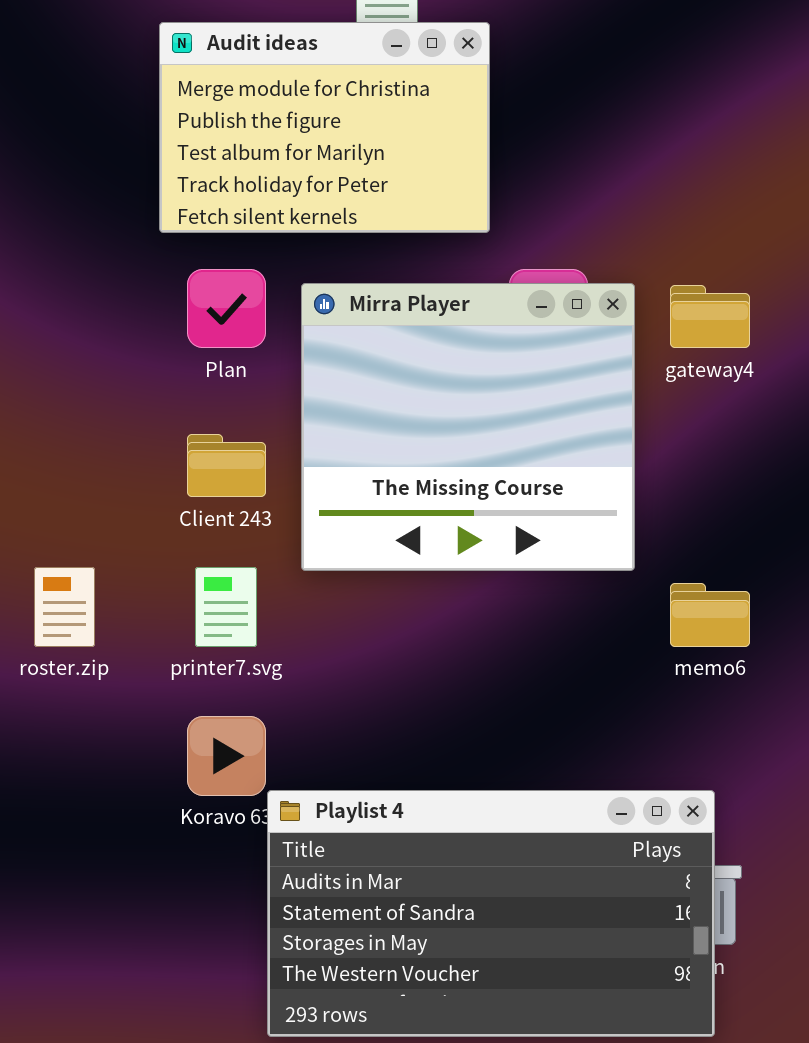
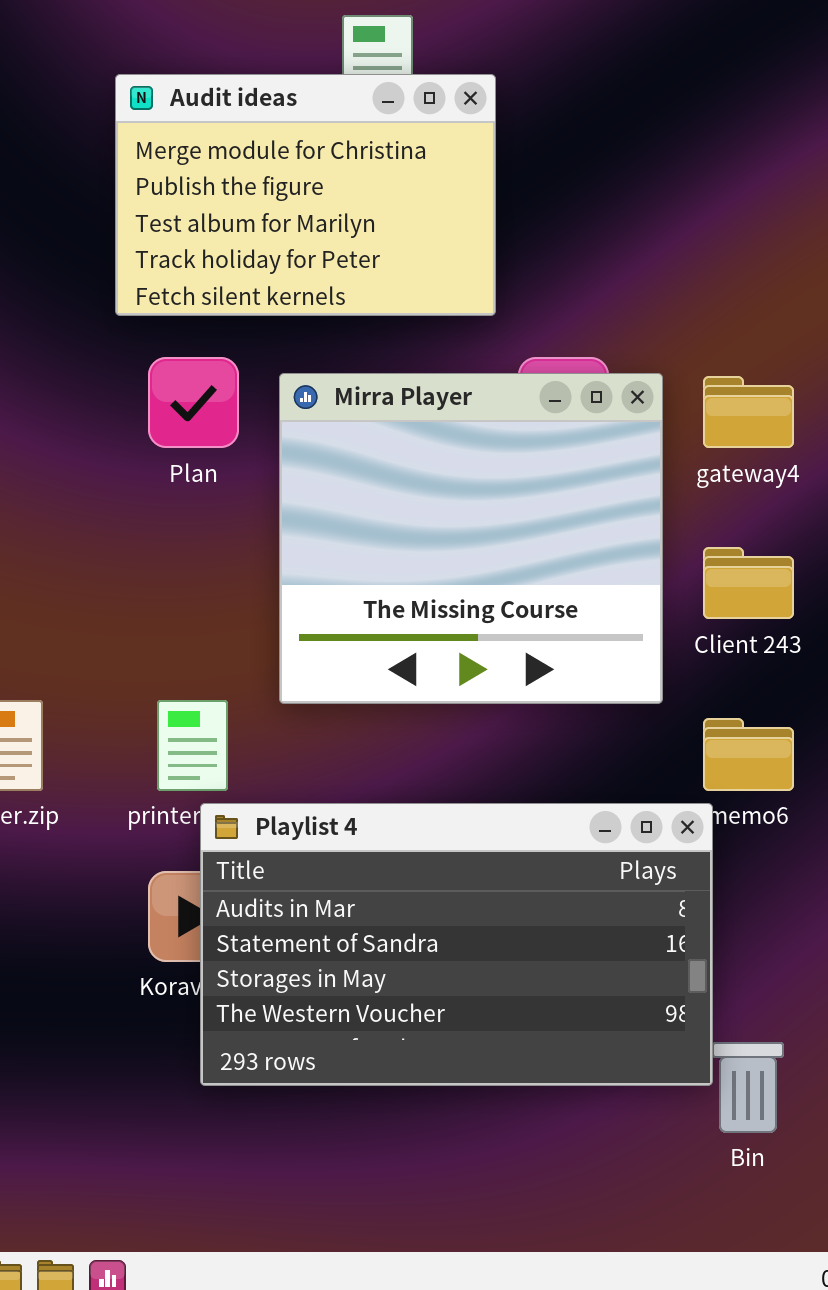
Client 243: [187,434,266,497] -> [703,547,794,619], moved
Playlist 4: [267,790,715,1037] -> [200,803,713,1086], moved

